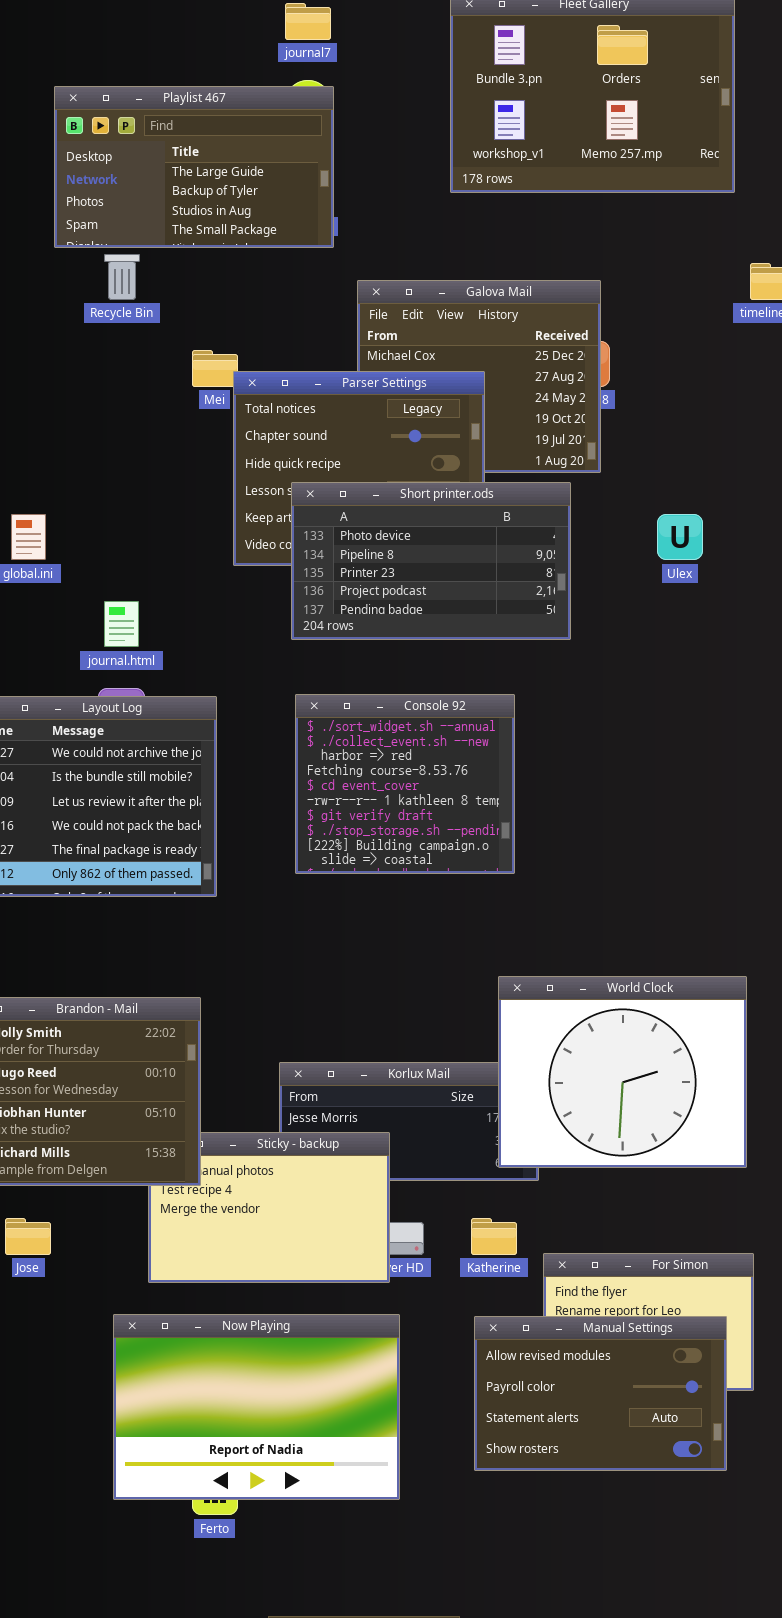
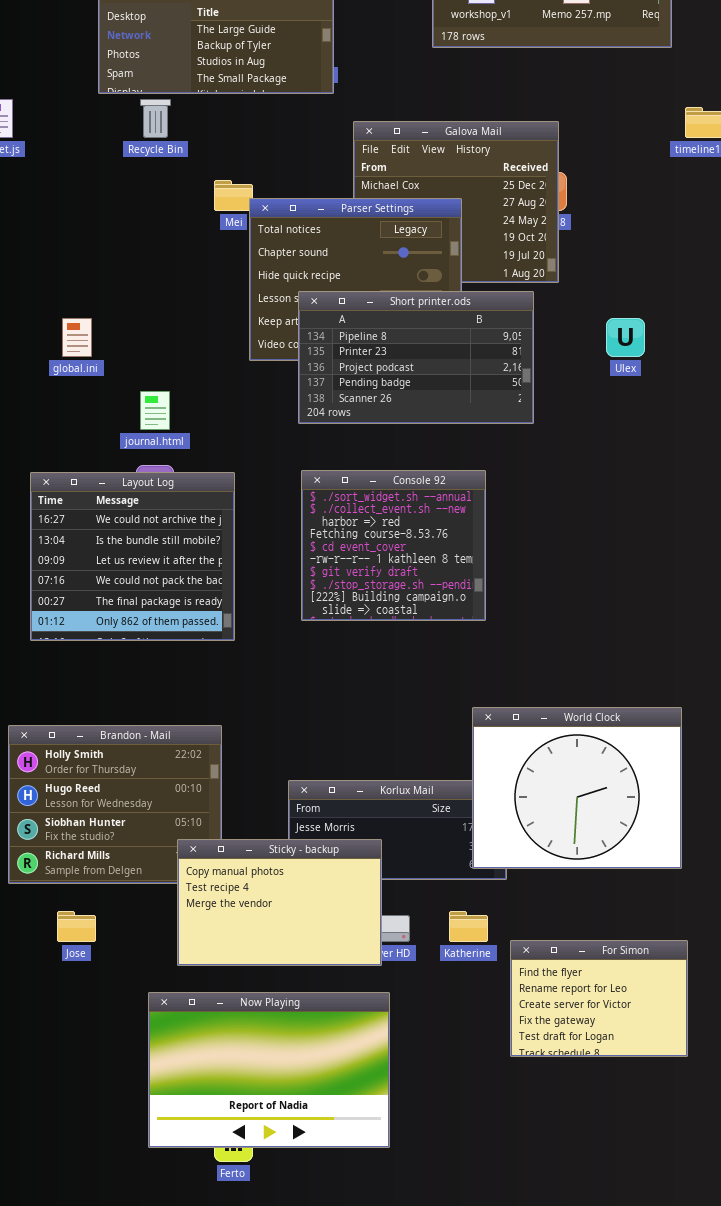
Short printer.ods: [291,482,571,640] -> [298,291,534,424], scrolled down 1 row
Sticky - backup: [148,1132,390,1283] -> [177,839,382,966], raised
Manual Settings: [474,1316,727,1471] -> none, closed

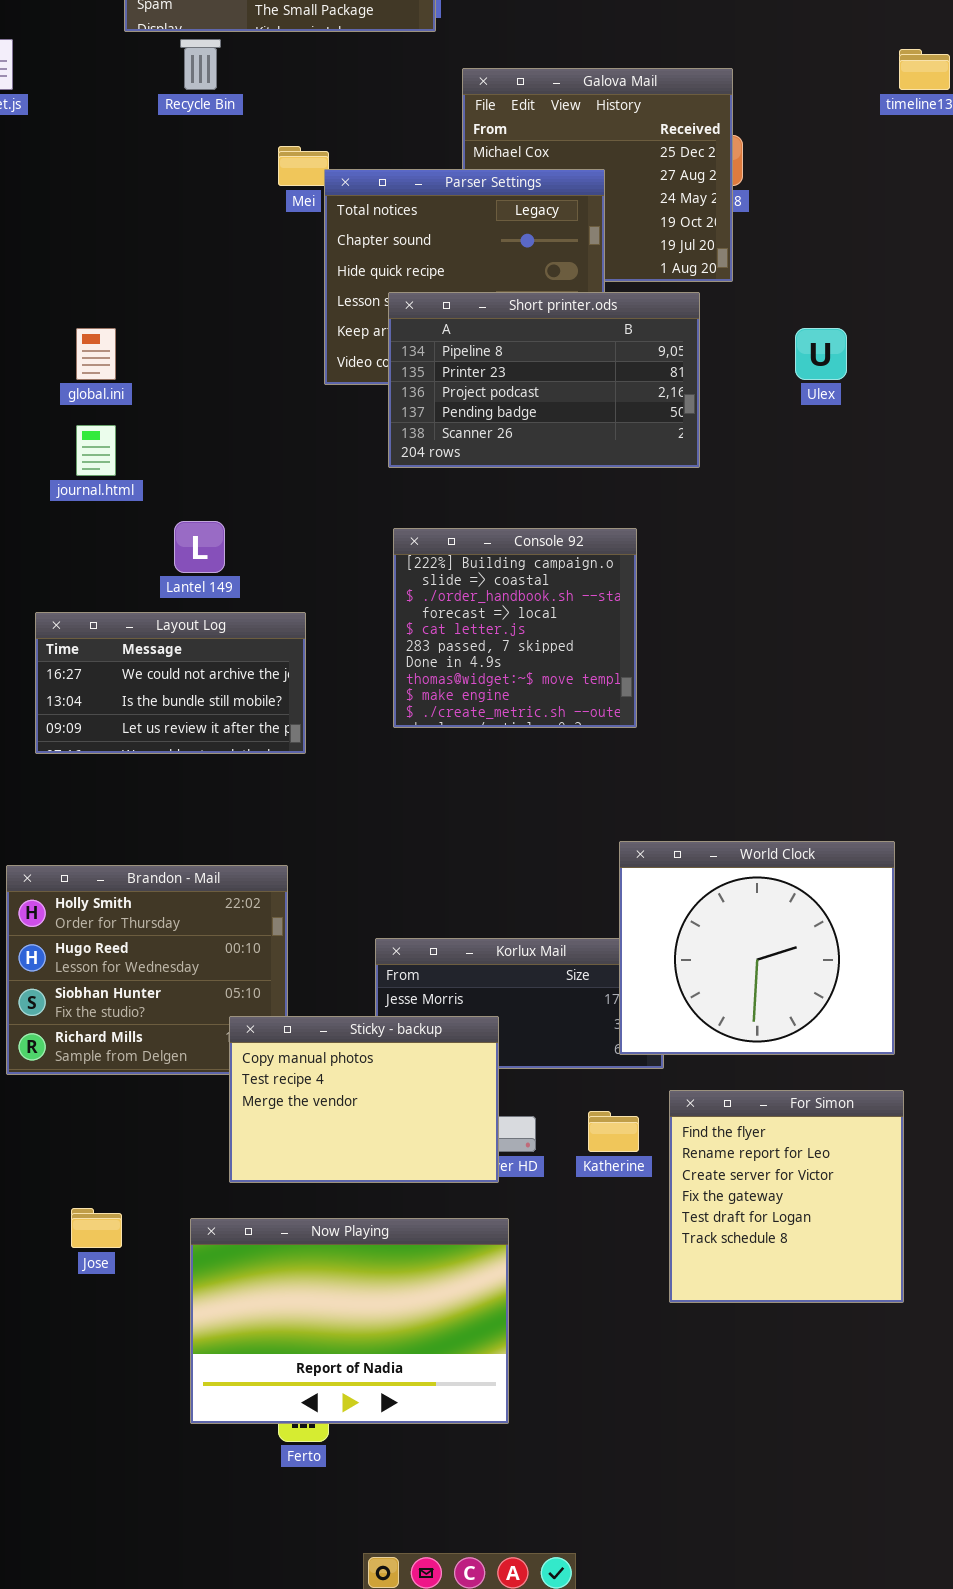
journal.html: [140,391,170,430] -> [76,425,116,476], moved
Console 92: [301,470,486,621] -> [393,528,637,728], scrolled down 8 rows
Layout Log: [30,472,235,641] -> [35,612,306,754], resized
Jose: [57,911,96,942] -> [71,1208,122,1248], moved
For Simon: [510,940,688,1057] -> [669,1090,904,1303], resized

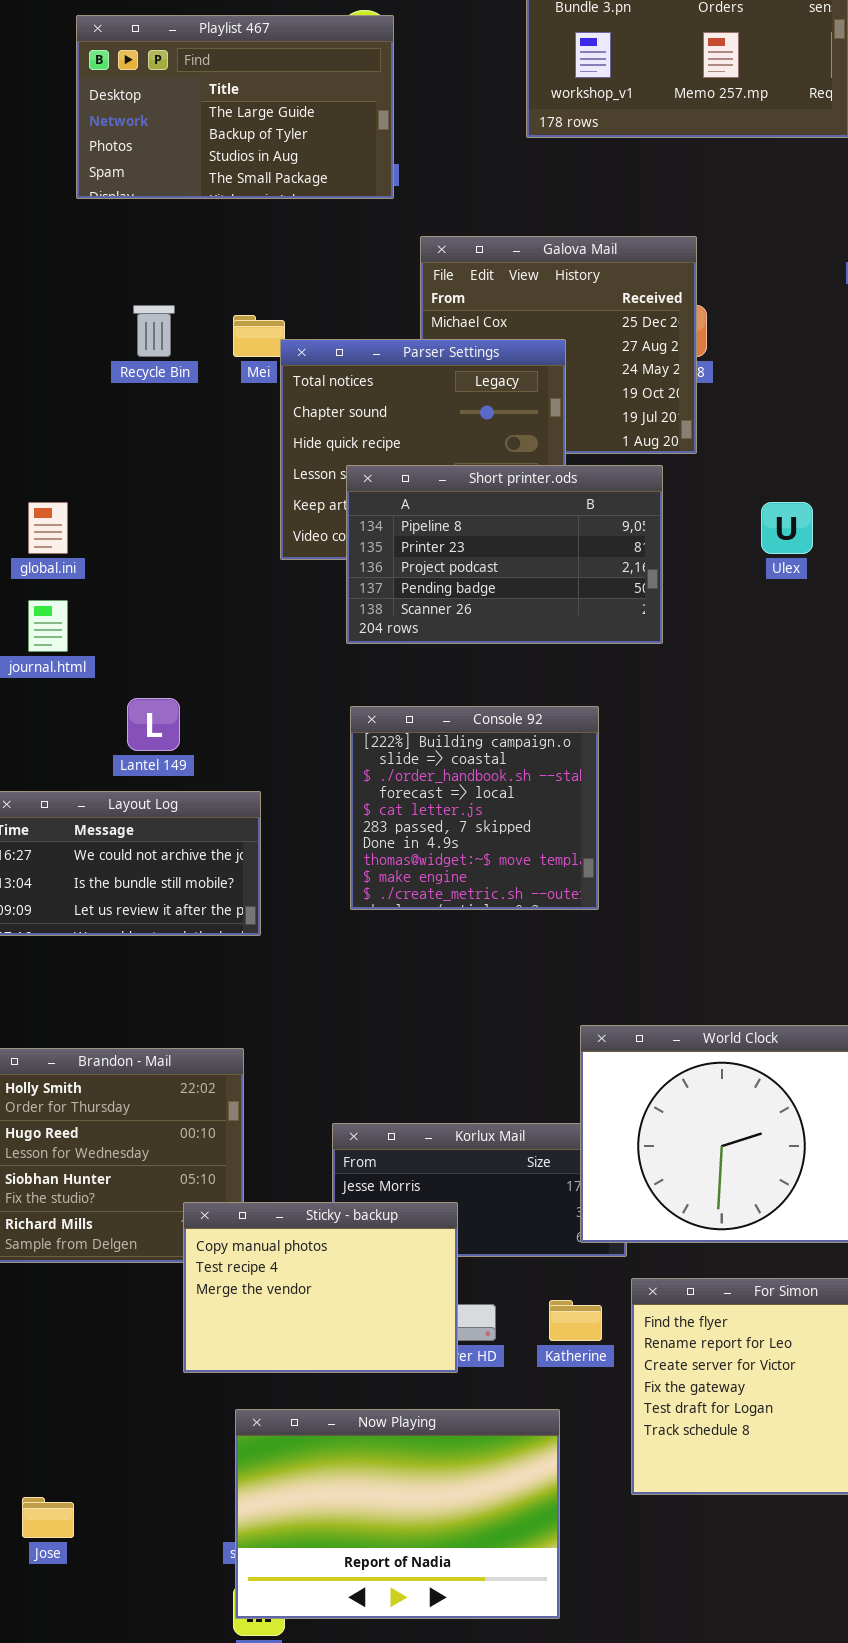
Recycle Bin: [180,39,221,90] -> [133,305,175,357], moved
Jose: [71,1208,122,1248] -> [22,1497,74,1538], moved
Now Playing: [190,1218,509,1424] -> [235,1409,560,1619], moved

